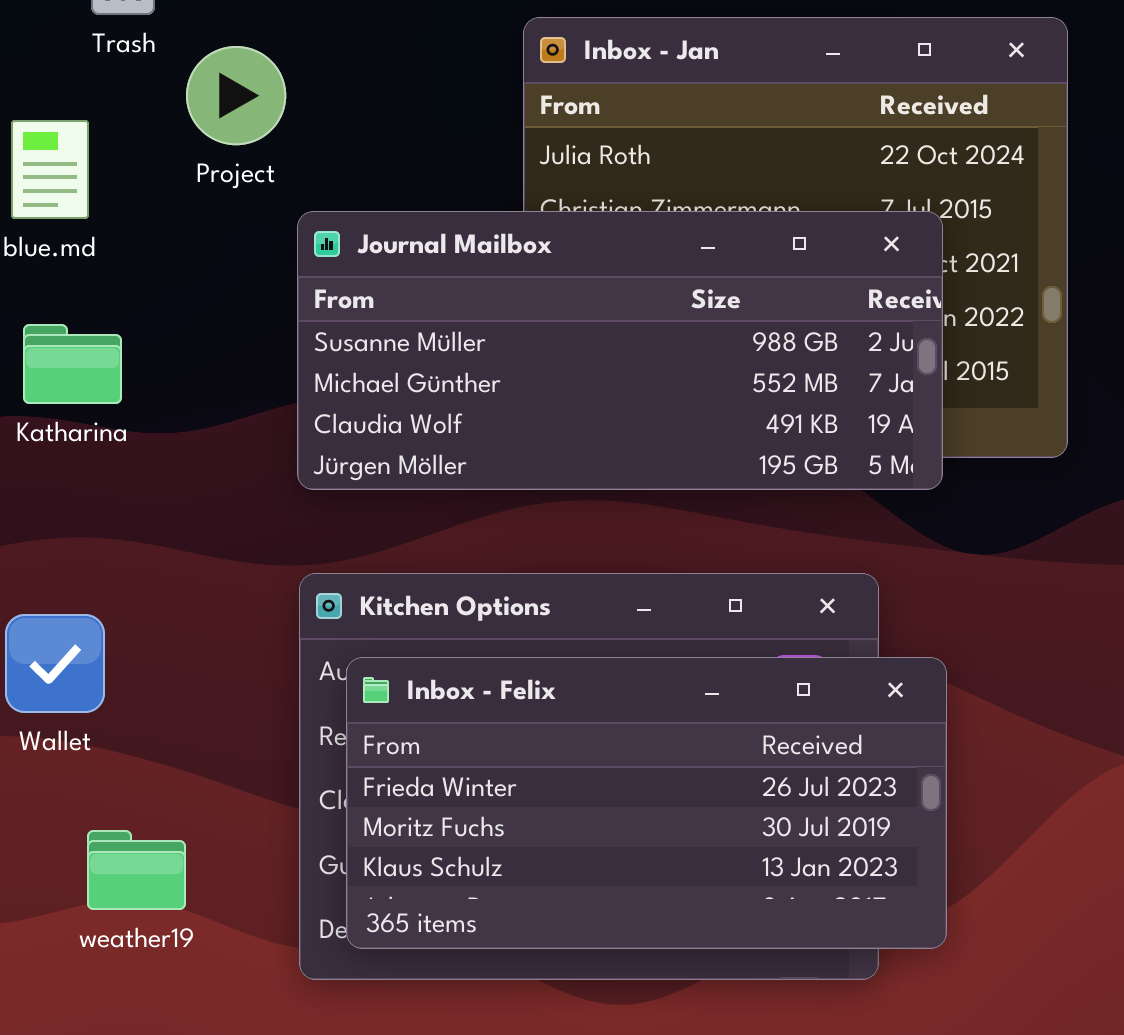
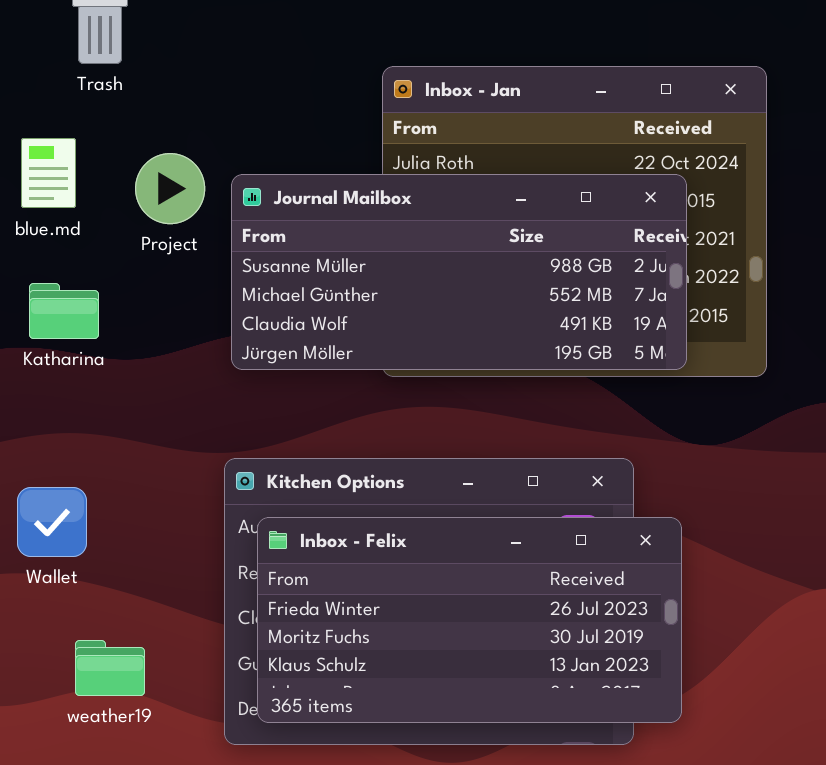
Project: [186,46,286,145] -> [135,153,205,224], moved
Journal Mailbox: [297,211,943,490] -> [231,174,687,370], moved

